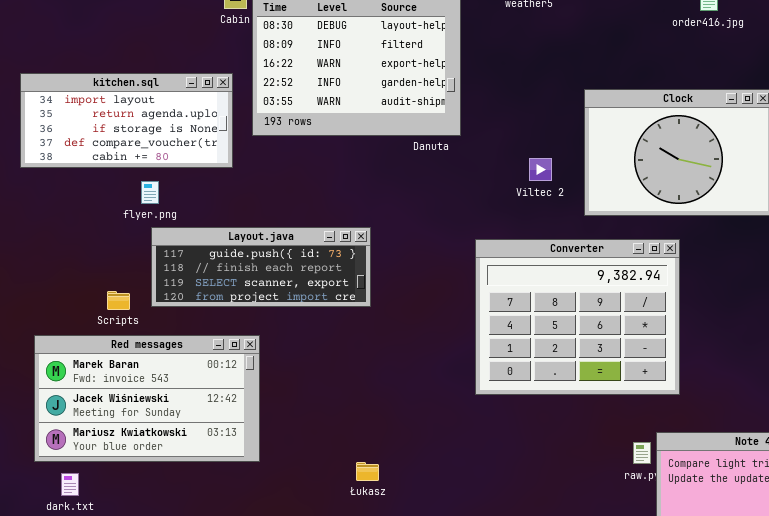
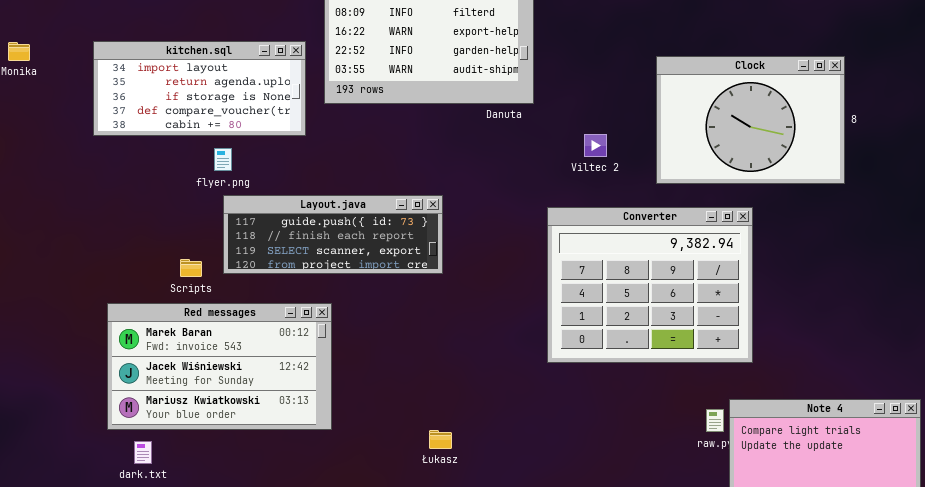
Viltec 2: [529,158,552,181] -> [584,134,607,157], moved

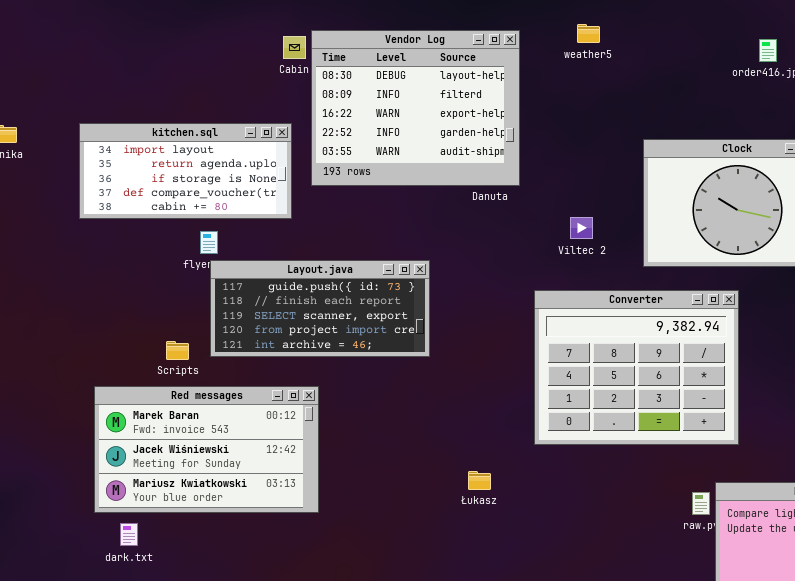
Layout.java: [223,195,443,274] -> [210,260,430,357], resized
Łukasz: [429,430,452,449] -> [468,471,491,490], moved

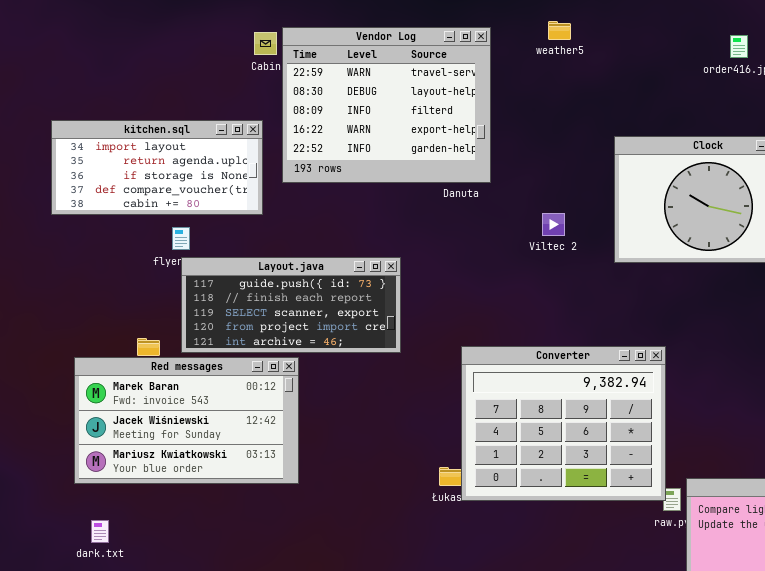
Vendor Log: [311,30,520,186] -> [282,27,491,183], scrolled up 1 row
Converter: [534,290,739,445] -> [461,346,666,501], moved
Red messages: [94,386,319,513] -> [74,357,299,484], moved

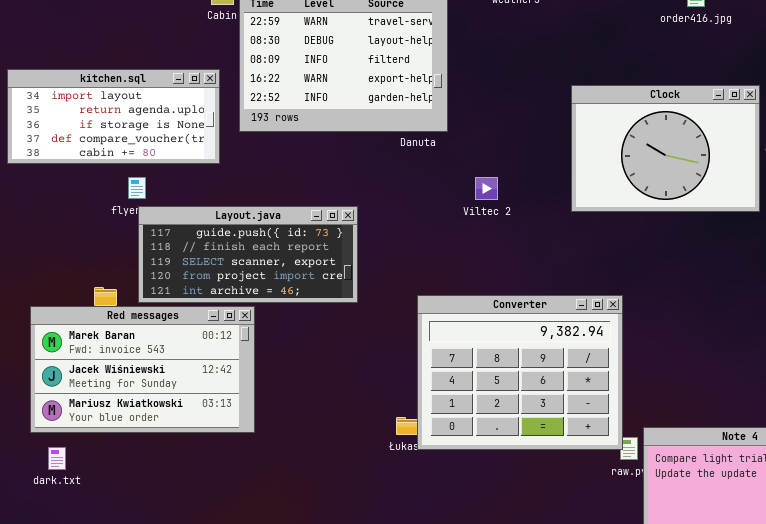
Viltec 2: [542,213,565,236] -> [475,177,498,200], moved
dark.txt: [91,520,109,543] -> [48,447,66,470], moved

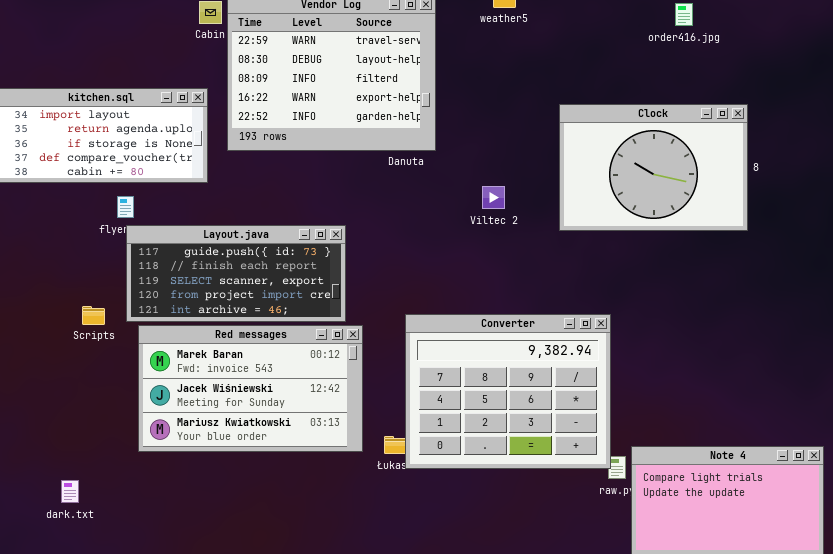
Viltec 2: [475,177,498,200] -> [482,186,505,209], moved
Red messages: [30,306,255,433] -> [138,325,363,452], moved
dark.txt: [48,447,66,470] -> [61,480,79,503], moved

